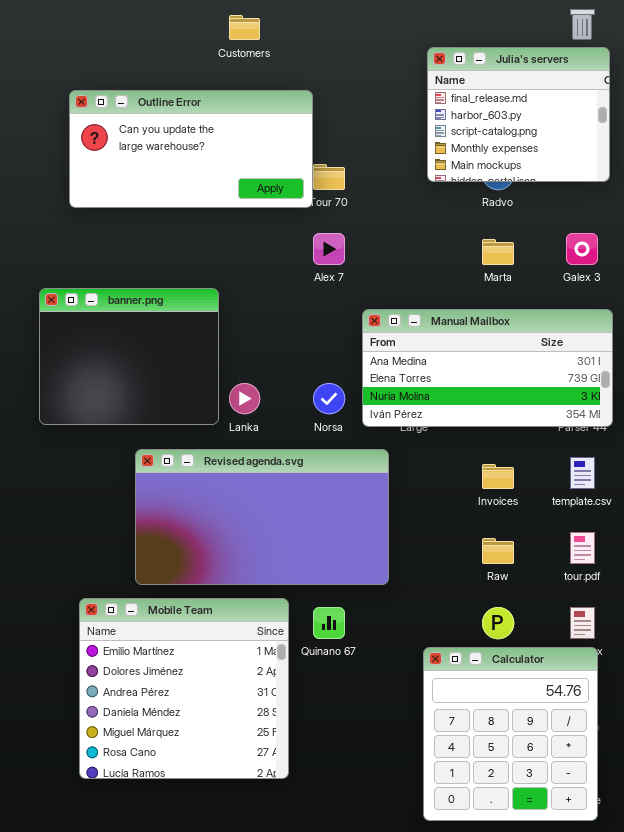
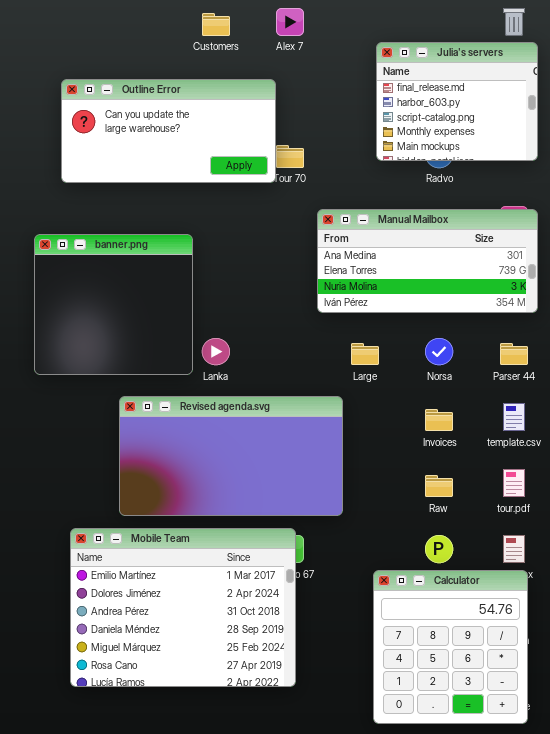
Alex 7: [313,233,345,265] -> [276,8,304,36], moved
banner.png: [39,288,219,425] -> [34,234,193,375], resized
Manual Mailbox: [362,309,613,427] -> [317,209,538,313], moved
Norsa: [313,383,345,414] -> [425,338,453,365], moved
Mobile Team: [79,598,289,779] -> [70,528,296,687], resized

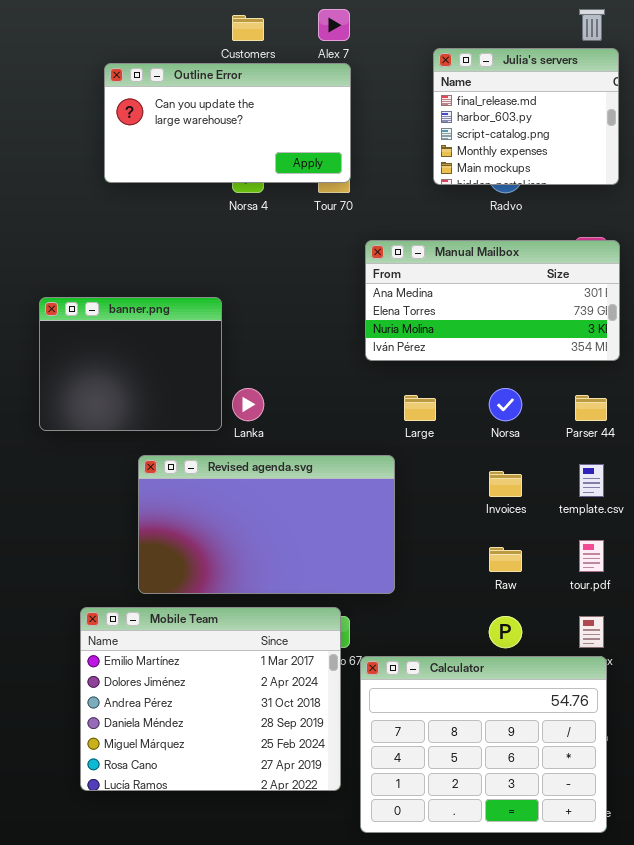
Outline Error: [61,79,276,183] -> [104,63,351,183], moved
banner.png: [34,234,193,375] -> [39,297,222,431], resized
Calculator: [373,570,528,724] -> [360,656,607,833], resized

